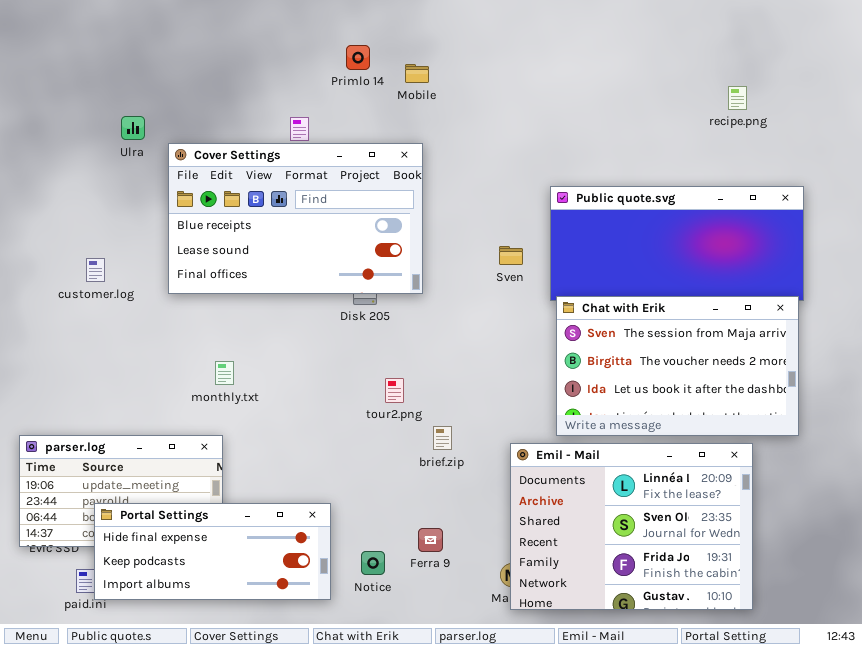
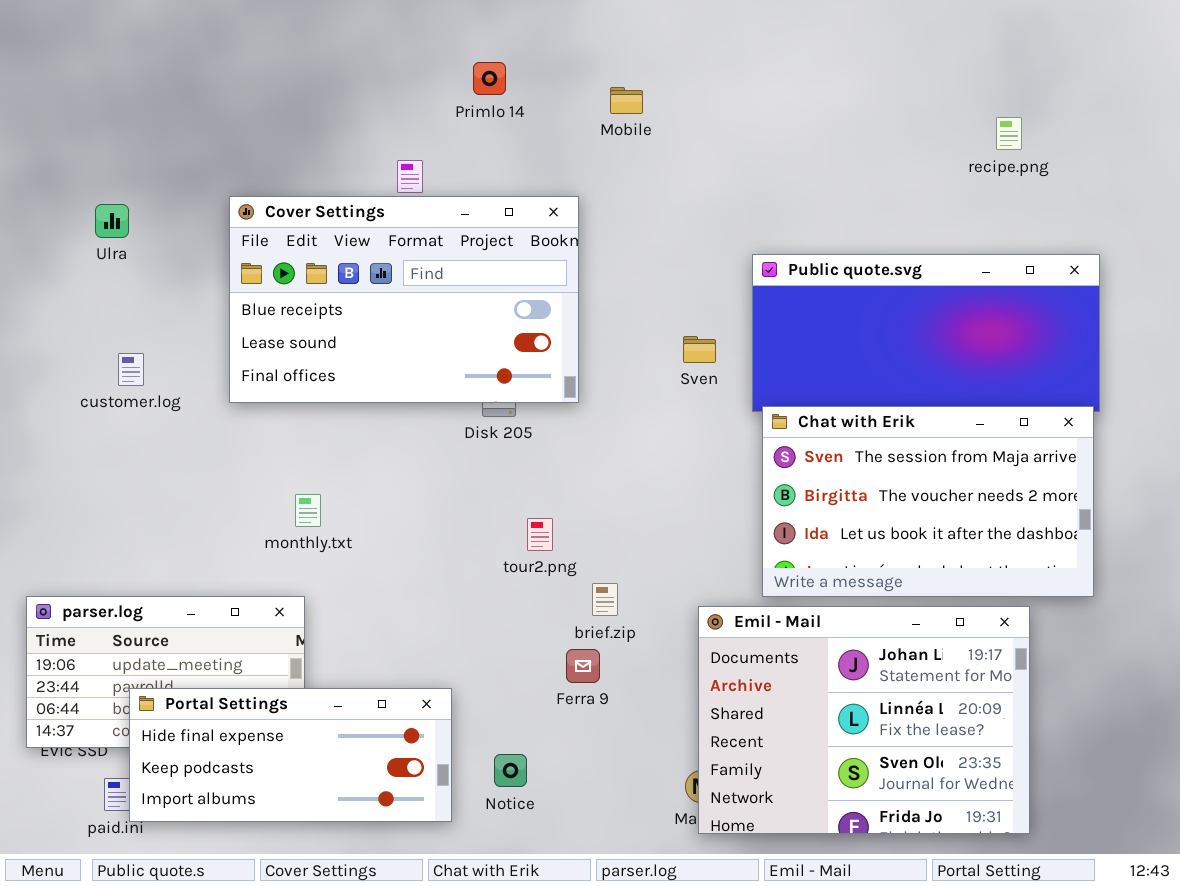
Mobile: [405,64,429,83] -> [610,87,643,114], moved
Ulra: [121,116,145,140] -> [95,204,129,238], moved
Emil - Mail: [510,443,753,610] -> [698,606,1030,834], scrolled up 1 row
Ferra 9: [418,528,443,552] -> [566,649,600,683], moved

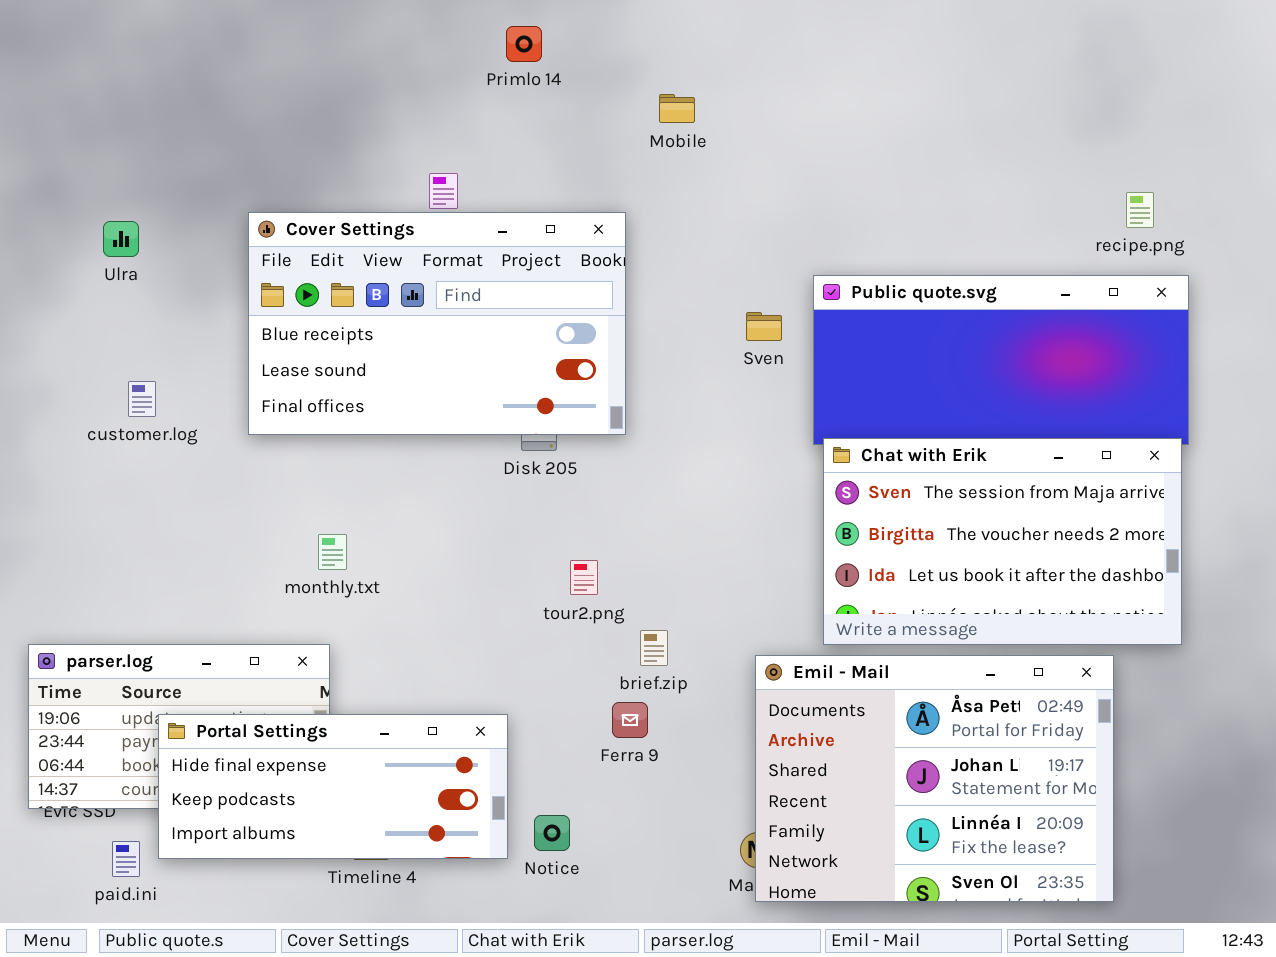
Primlo 14: [473,62,506,95] -> [506,26,542,62], moved
recipe.png: [996,117,1022,150] -> [1126,192,1154,228], moved
Sven: [683,336,716,363] -> [746,312,782,341], moved
Emil - Mail: [698,606,1030,834] -> [755,655,1114,902], scrolled up 1 row
Portal Settings: [129,688,452,822] -> [158,714,508,859], moved

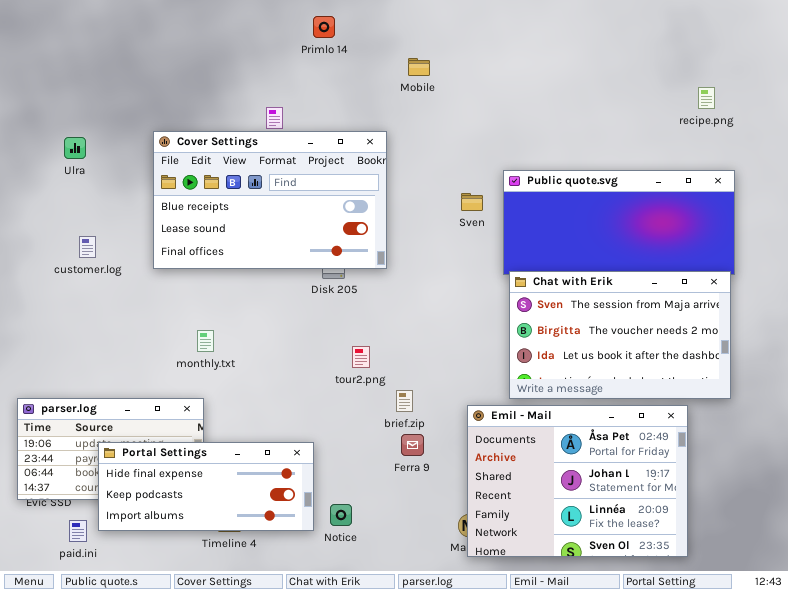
recipe.png: [1126,192,1154,228] -> [698,87,715,109], moved
Ferra 9: [612,702,648,738] -> [401,434,424,456], moved

